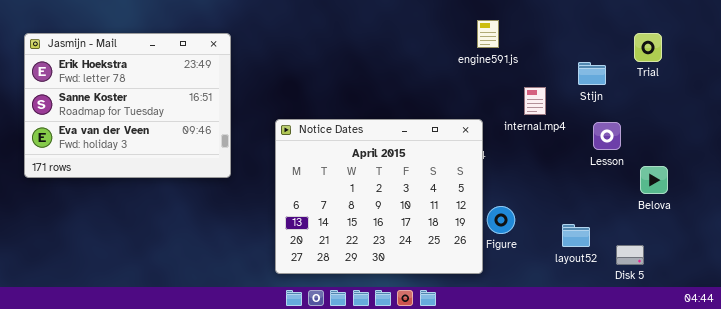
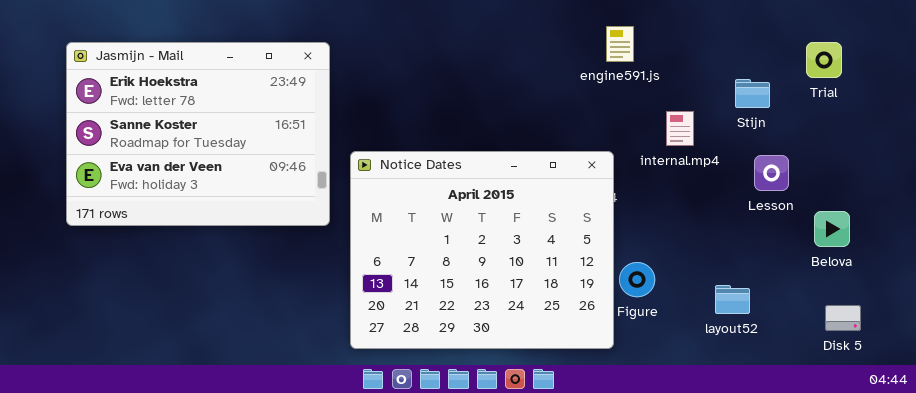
Jasmijn - Mail: [24,33,231,178] -> [66,42,330,226], moved
Disk 5: [616,245,644,265] -> [825,305,861,331], moved

